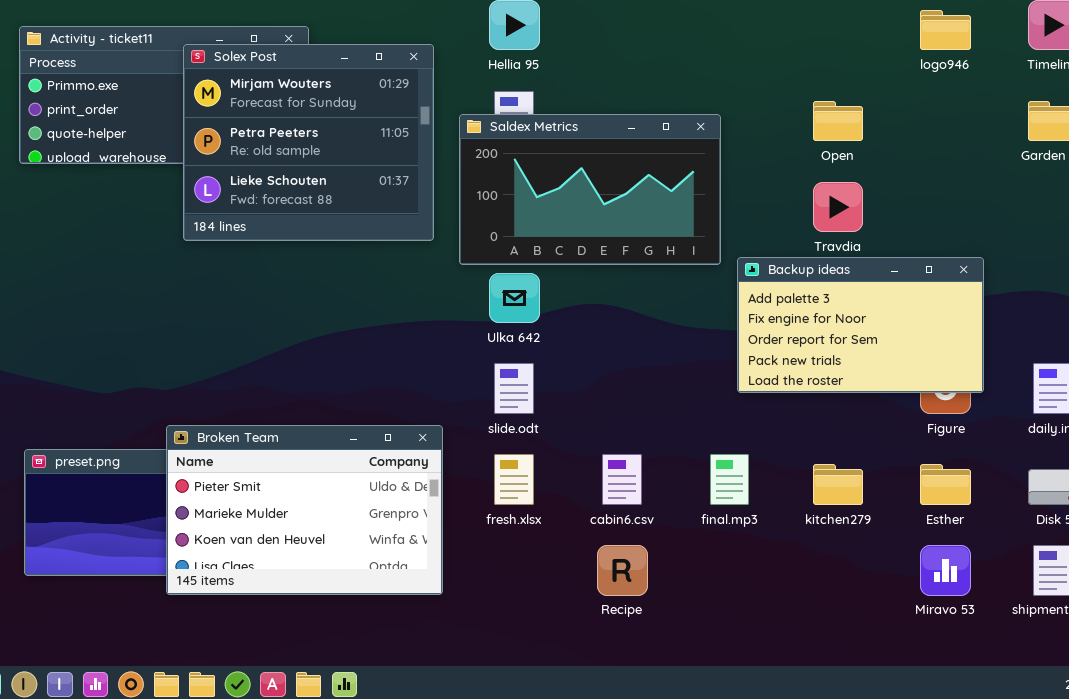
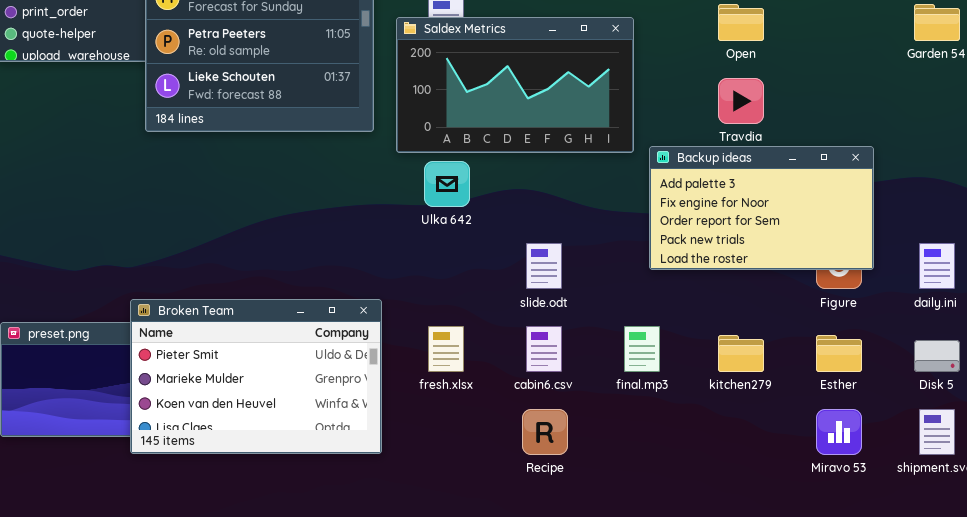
slide.odt: [494,363,534,414] -> [526,243,562,289], moved

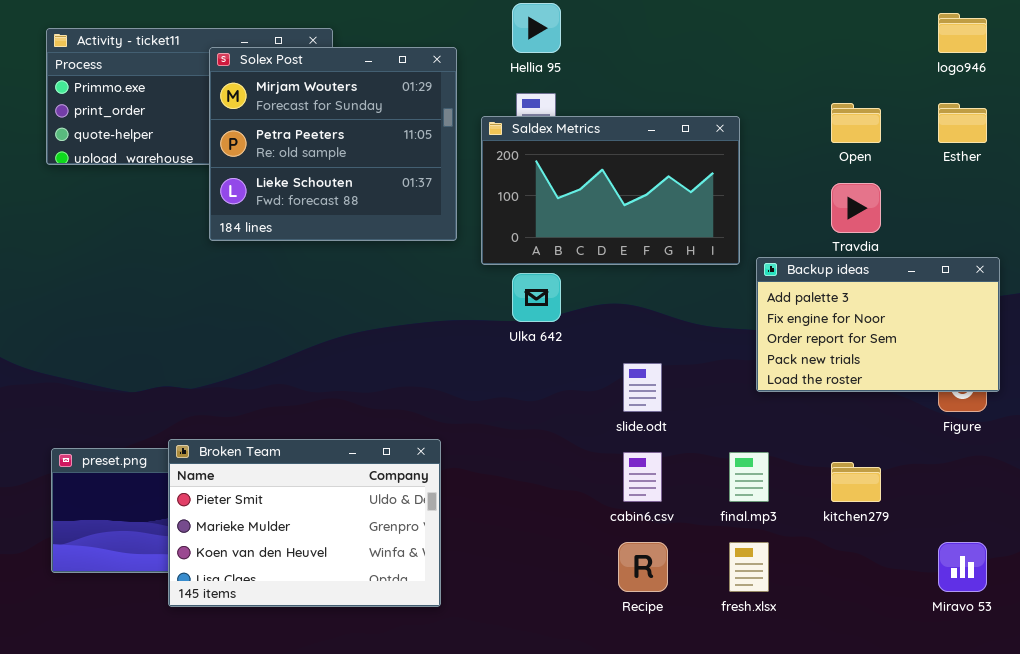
Broken Team: [130,299,382,454] -> [168,439,441,607], moved
fresh.xlsx: [428,326,464,372] -> [729,542,769,592], moved
Esther: [816,335,862,372] -> [938,103,987,143], moved

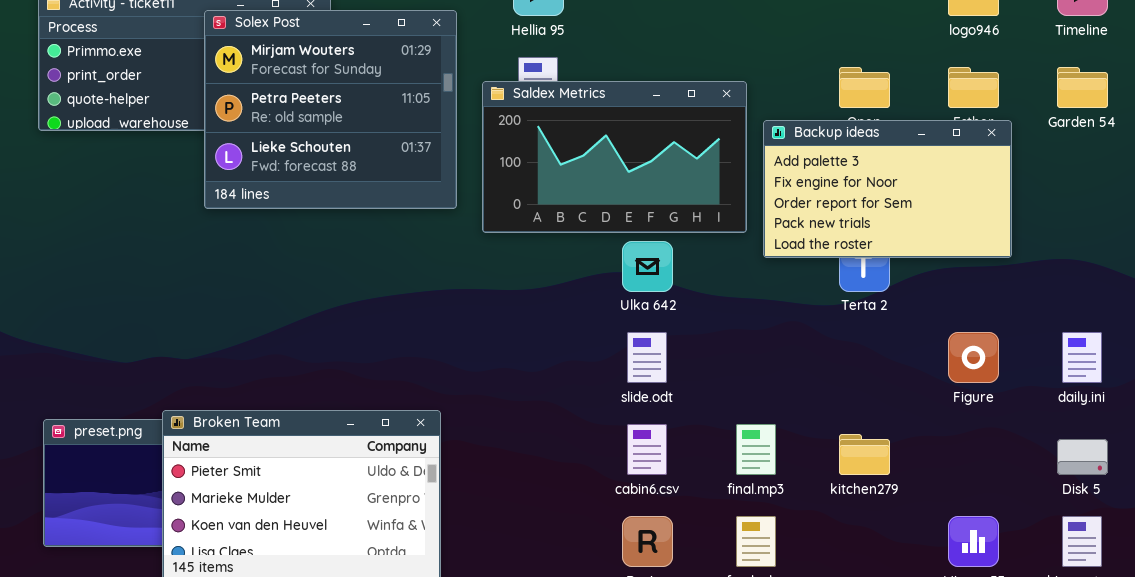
Backup ideas: [756,257,1000,392] -> [763,120,1012,258], moved
Ulka 642: [512,273,561,322] -> [622,241,673,292], moved

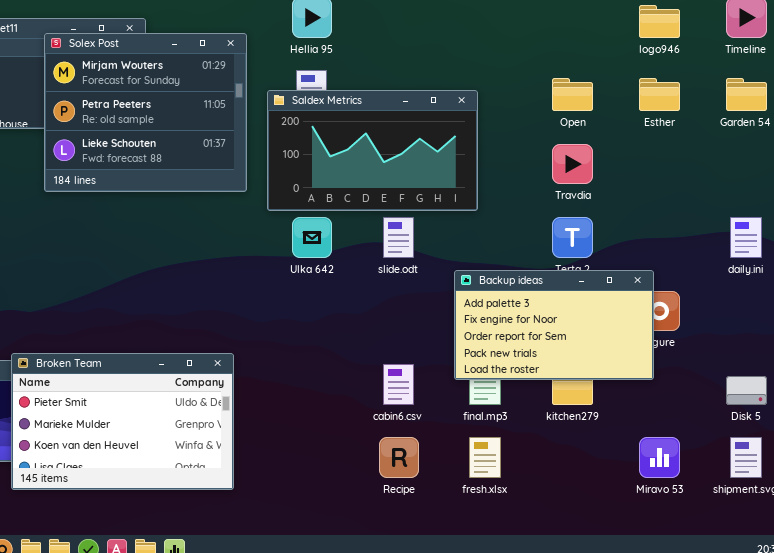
Backup ideas: [763,120,1012,258] -> [454,270,654,380], moved
Ulka 642: [622,241,673,292] -> [292,217,332,258], moved
slide.odt: [627,332,667,383] -> [383,217,414,258], moved
daily.ini: [1062,332,1102,383] -> [730,217,762,258], moved

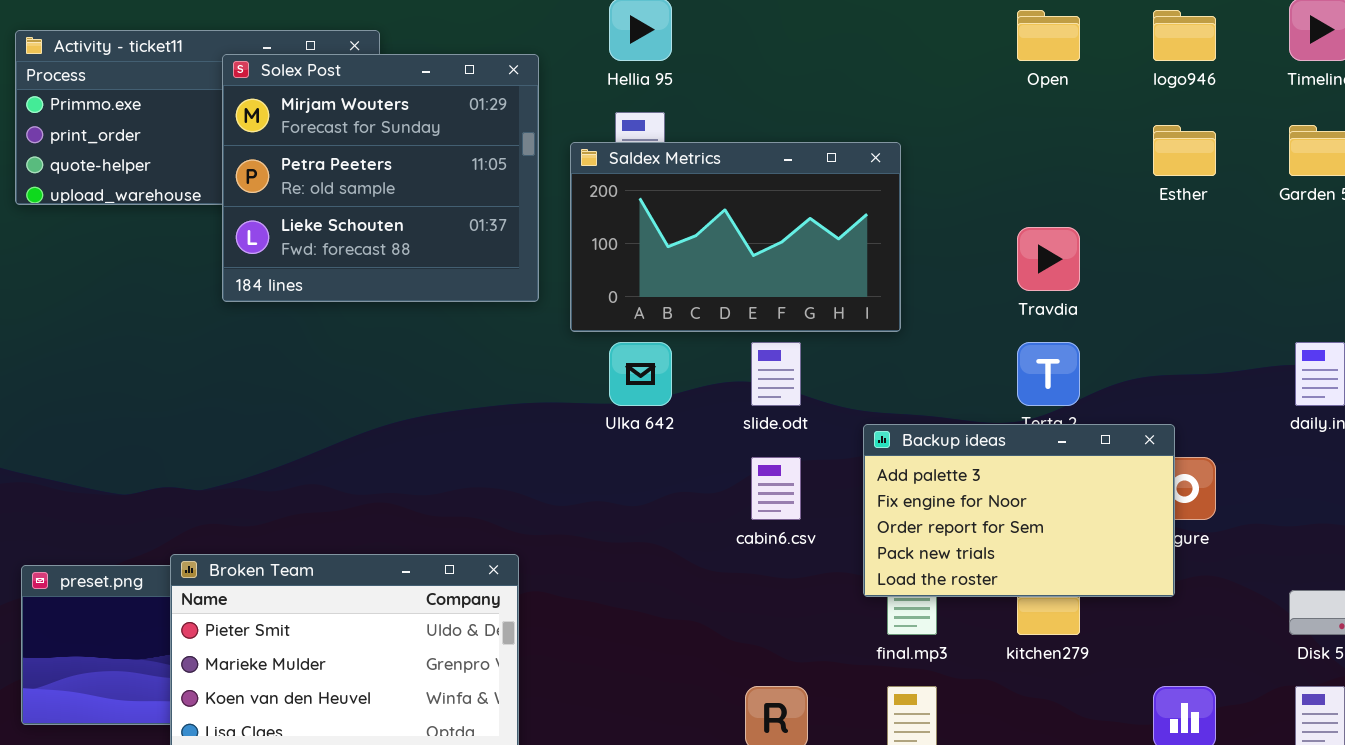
Open: [552,78,593,111] -> [1017,10,1080,61], moved
cabin6.csv: [383,364,414,405] -> [751,457,801,520], moved

